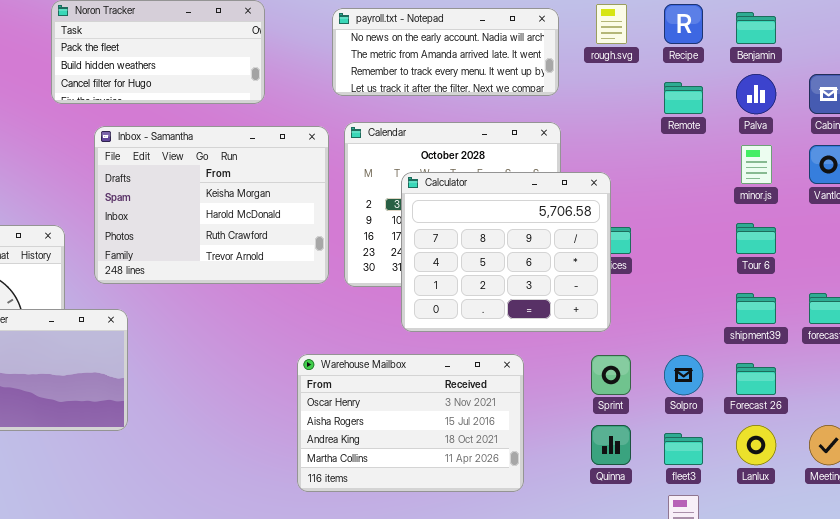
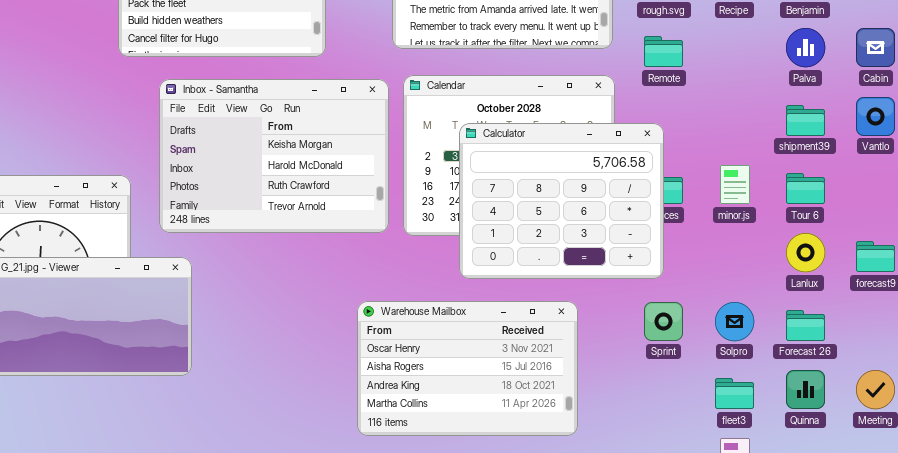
Remote: [664,82,703,114] -> [644,36,683,67], moved
minor.js: [741,145,772,184] -> [720,165,750,204], moved
shipment39: [736,293,776,324] -> [786,105,825,136], moved
Quinna: [591,425,631,465] -> [786,370,825,409], moved
Lanlux: [736,425,776,465] -> [786,233,825,272], moved

